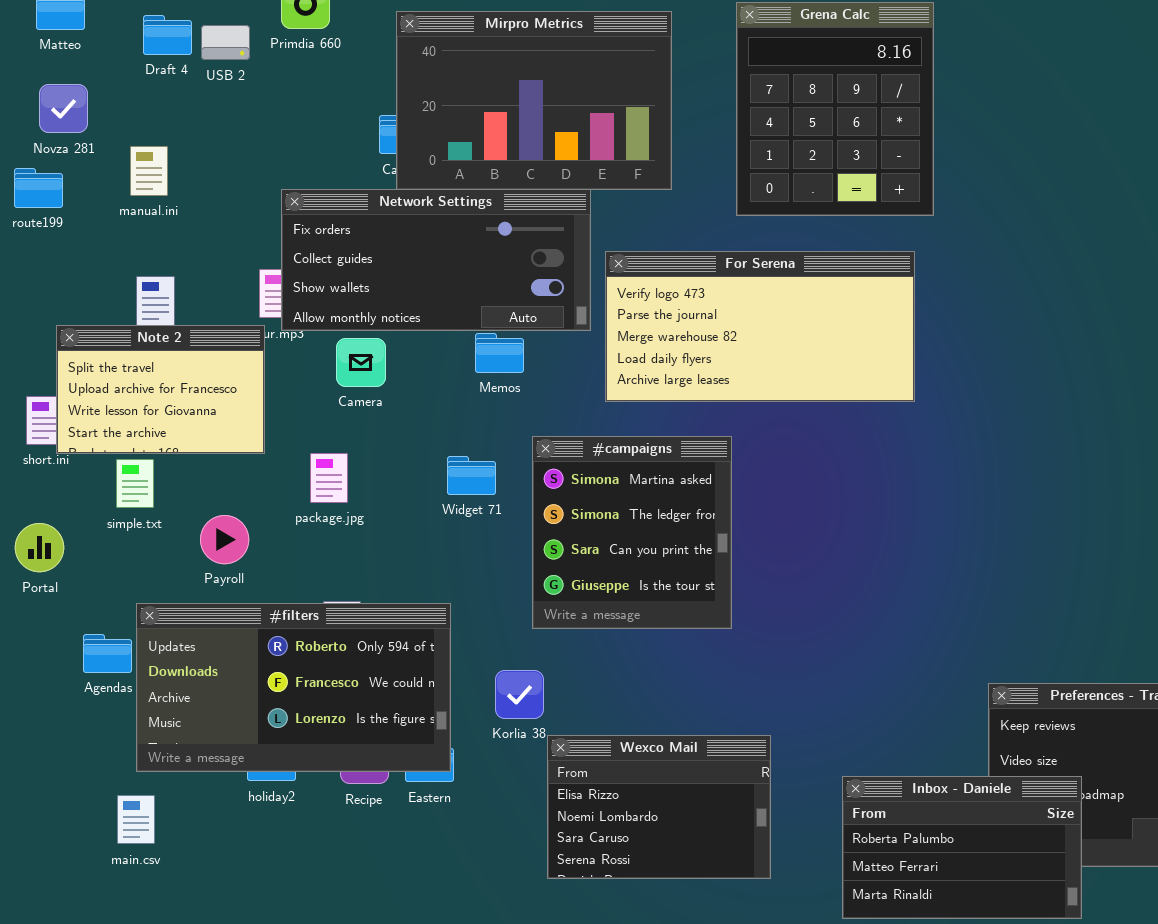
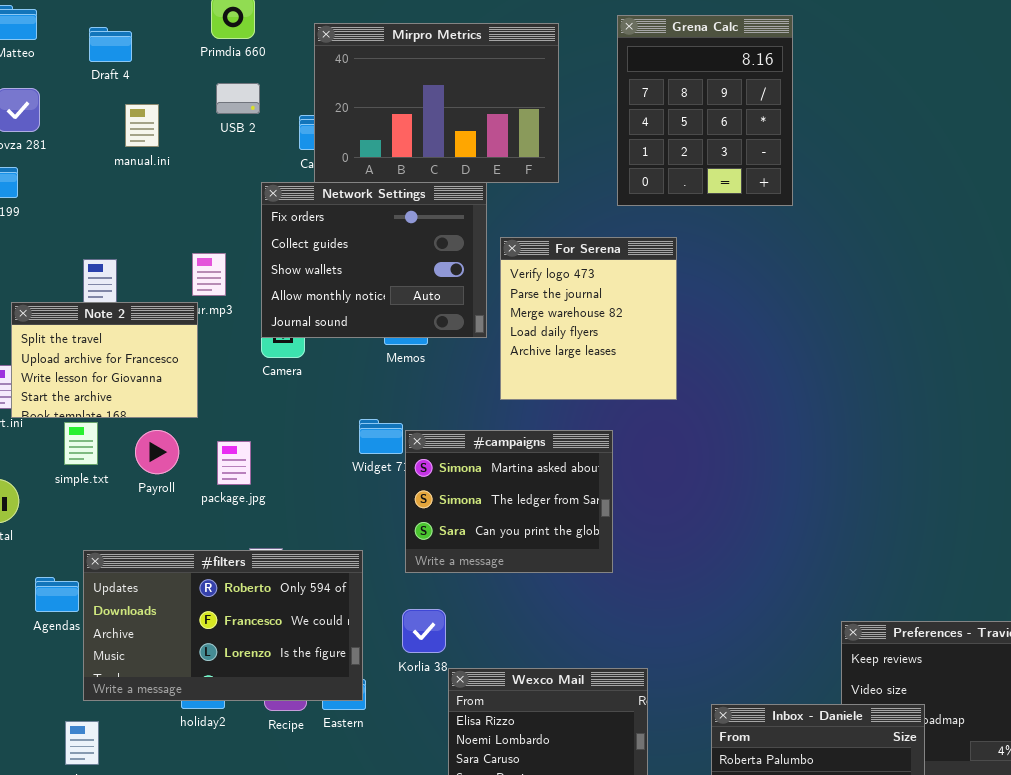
USB 2: [201,25,250,60] -> [216,83,260,114], moved
manual.ini: [130,146,168,196] -> [125,104,159,147], moved
Network Settings: [281,189,591,331] -> [261,182,487,338], resized
For Serena: [605,251,915,402] -> [500,237,677,400], resized
#campaigns: [532,436,732,629] -> [405,430,613,573], resized
package.jpg: [310,453,348,503] -> [217,441,251,485], moved
Payroll: [200,515,249,564] -> [135,430,179,474], moved

